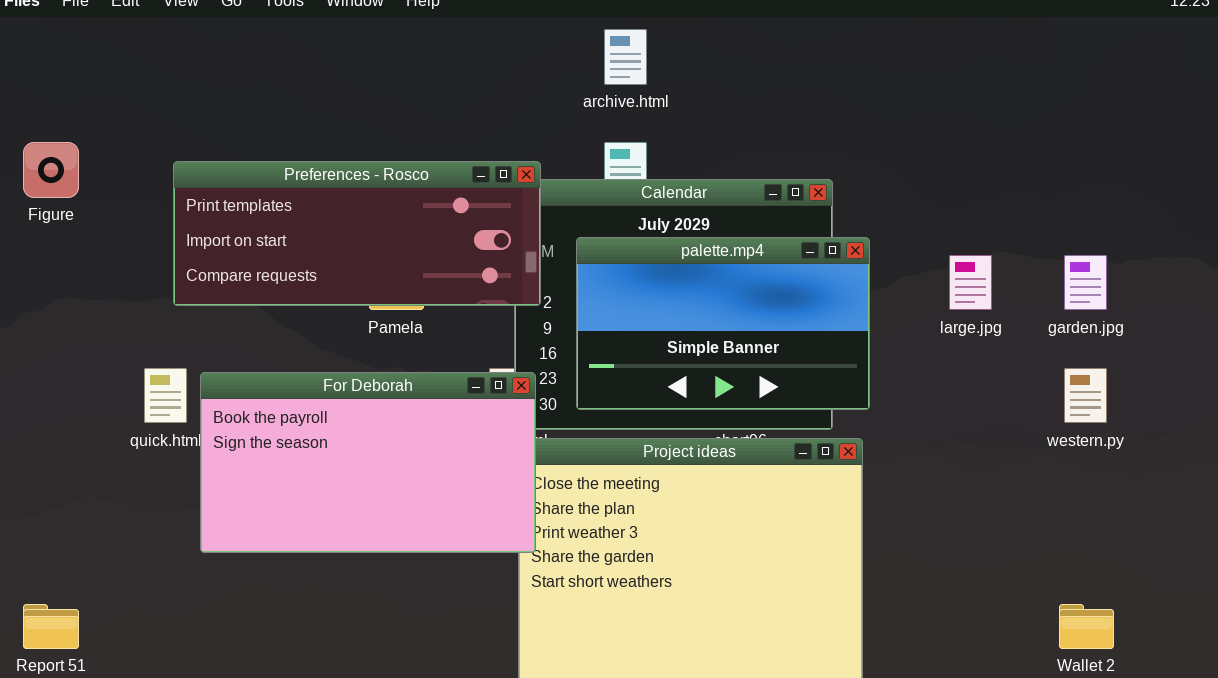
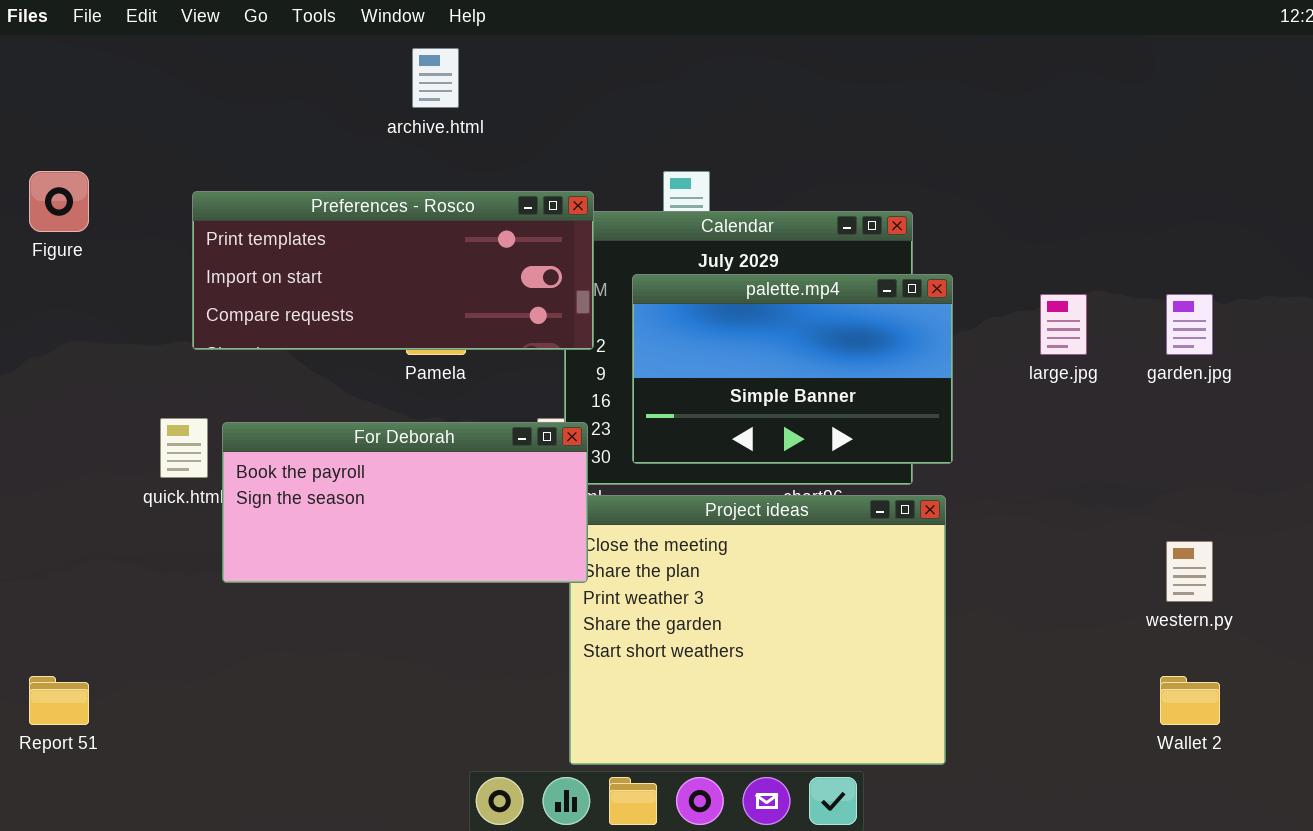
archive.html: [604,29,647,85] -> [412,48,459,108], moved
western.py: [1064,368,1107,423] -> [1166,541,1213,602], moved
For Deborah: [200,372,536,553] -> [222,422,588,583], resized

